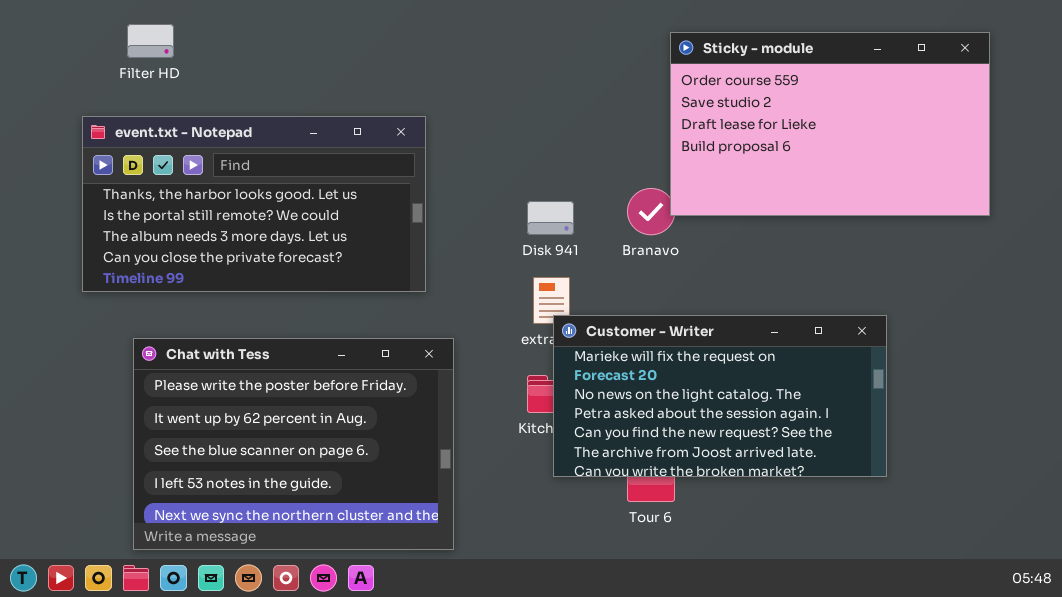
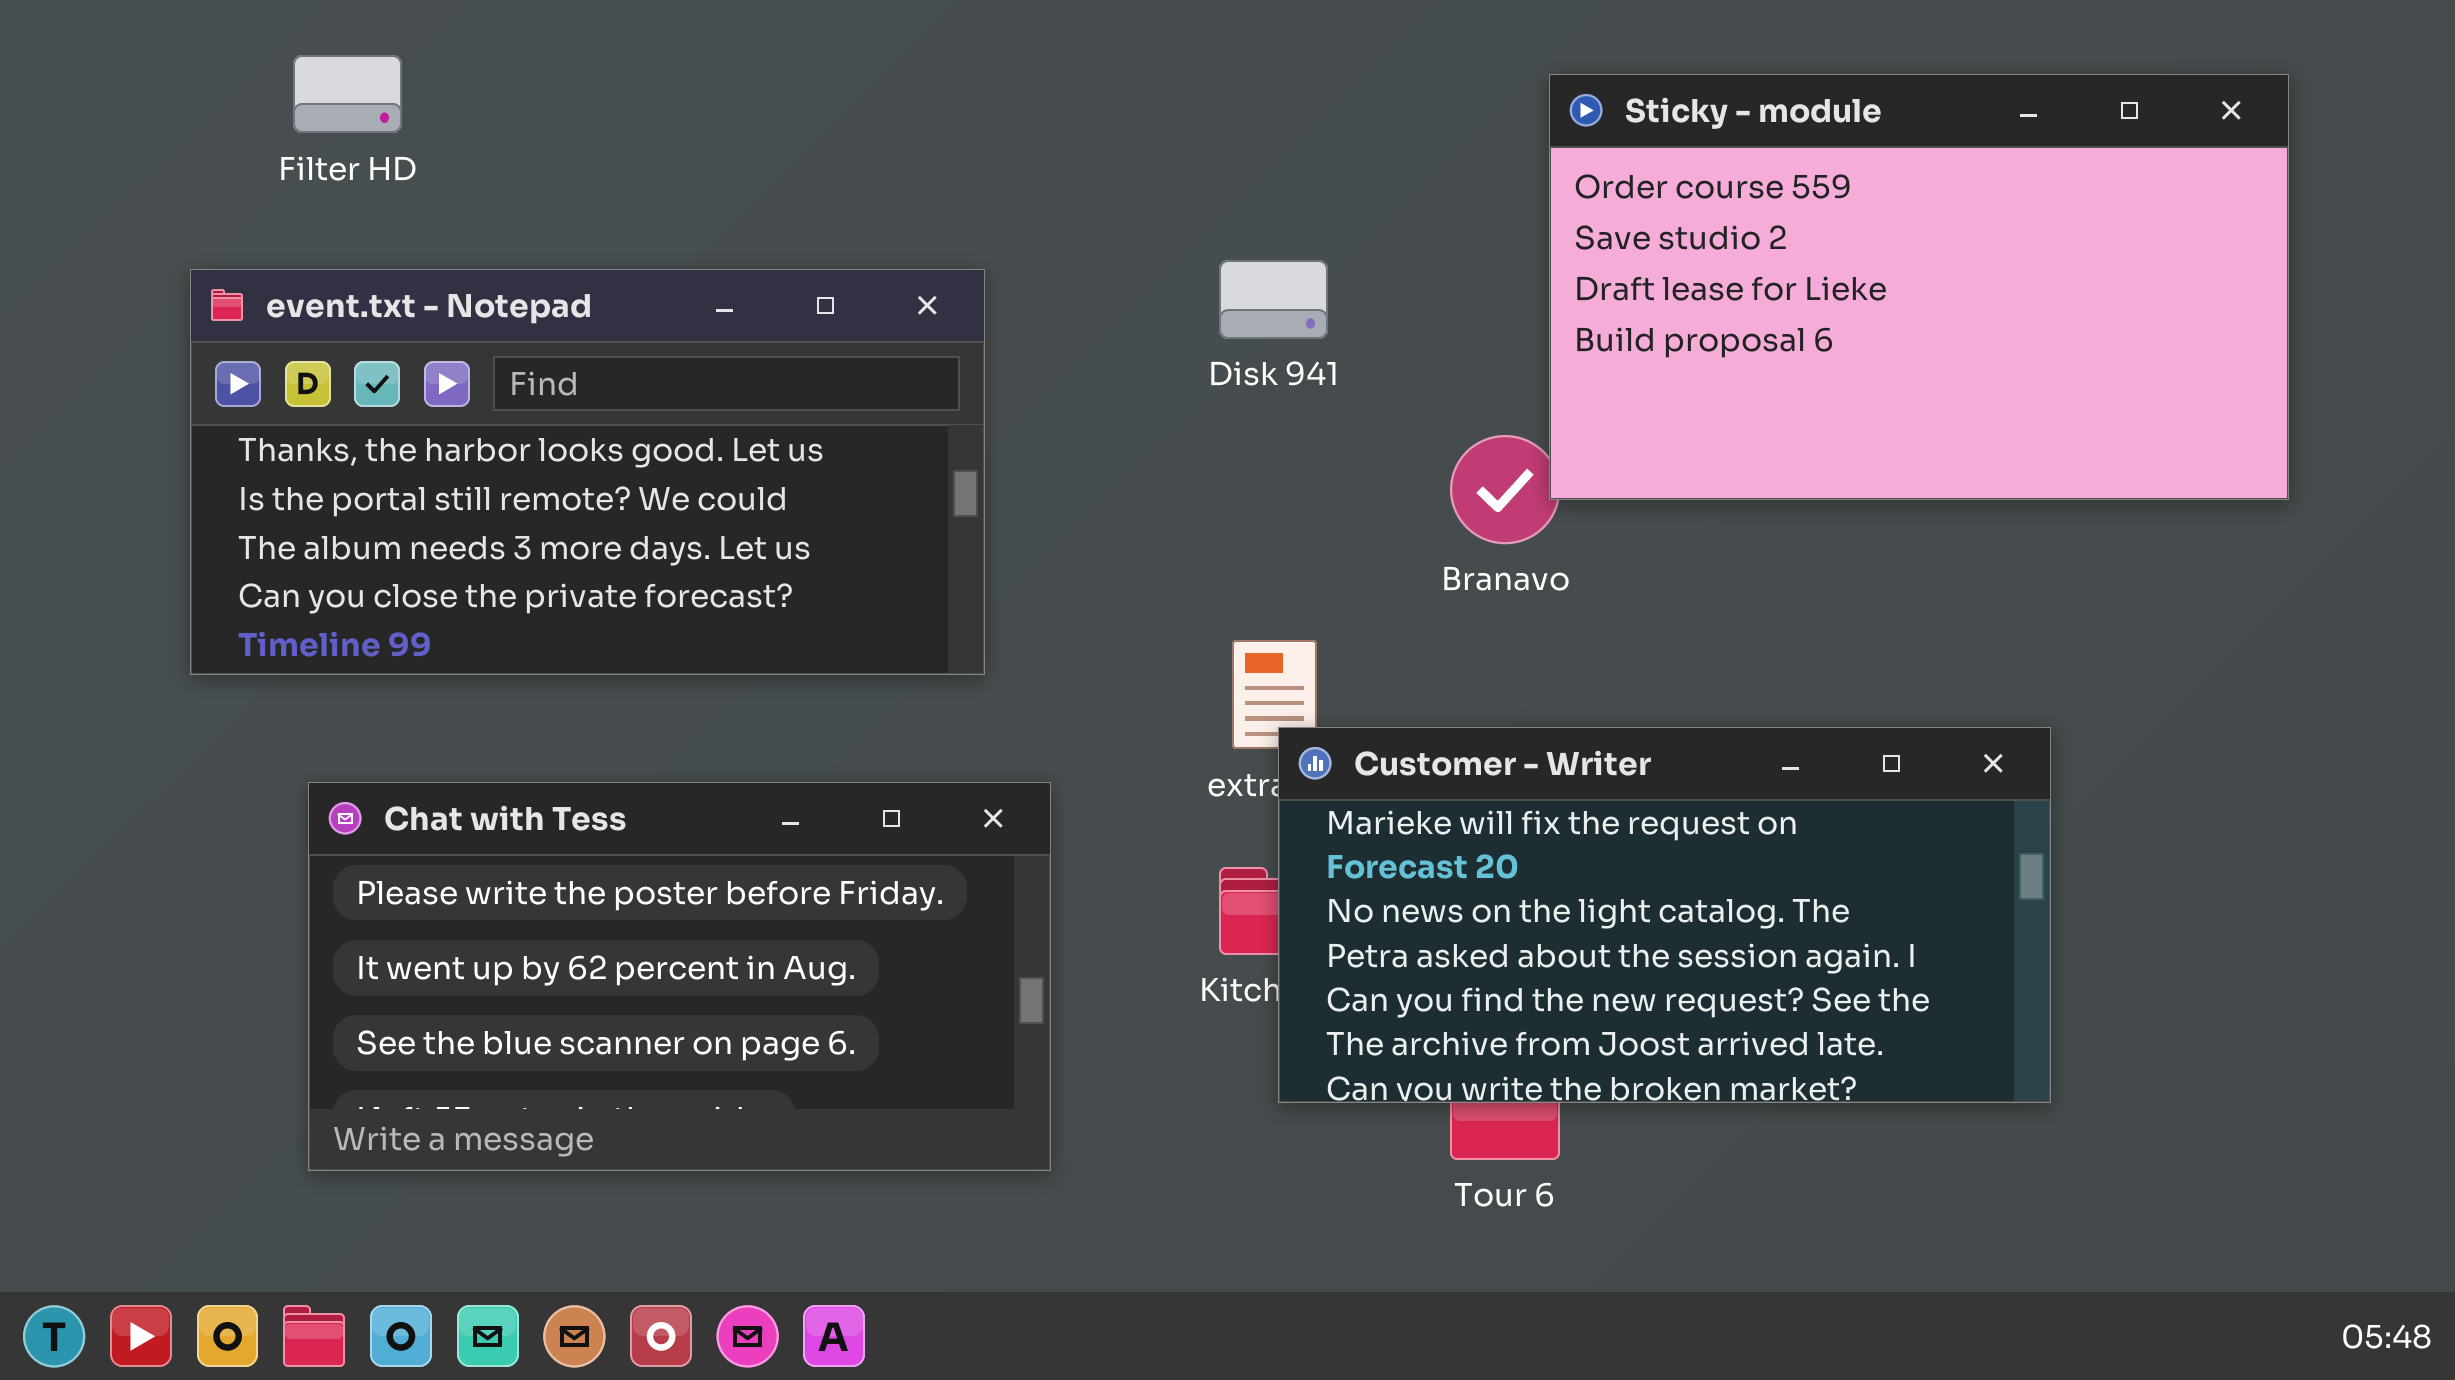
Disk 941: [527,201,574,235] -> [1219,260,1328,339], moved
Chat with Tess: [133,338,454,550] -> [308,782,1051,1171], resized

